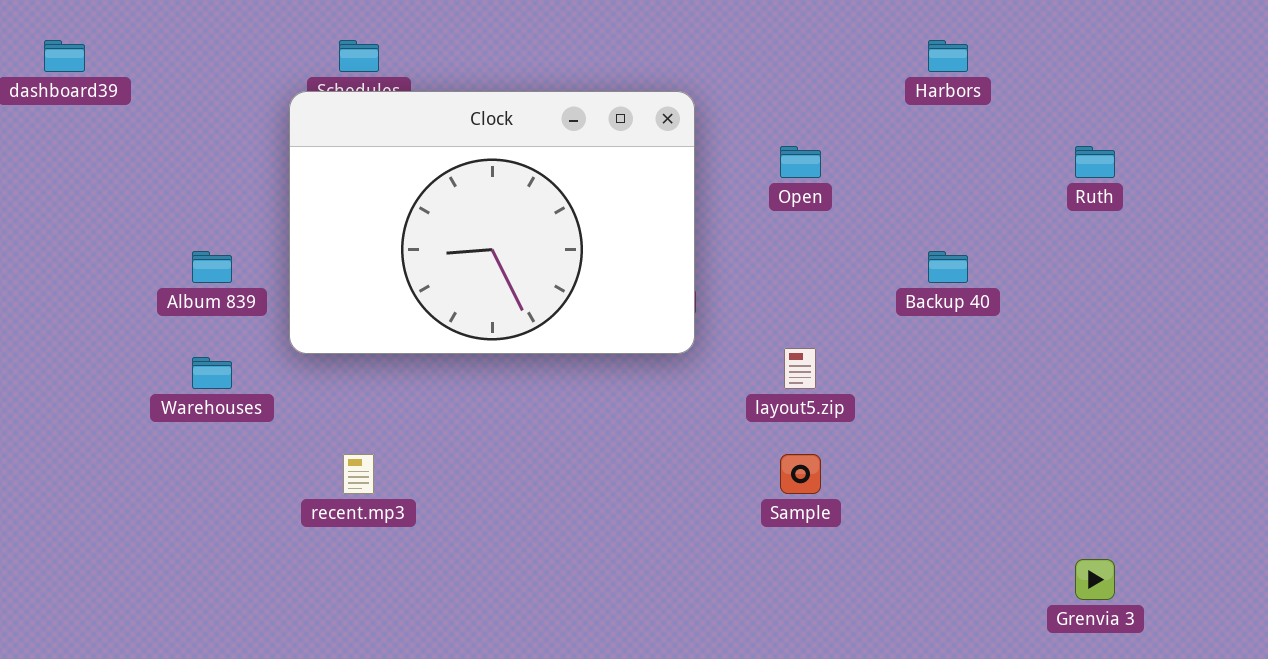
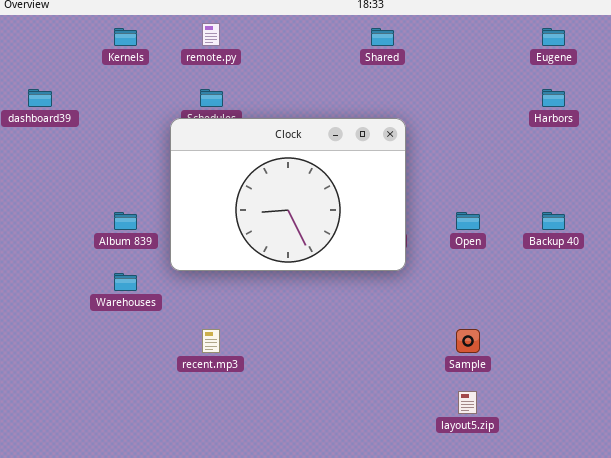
Open: [780,146,821,178] -> [456,212,480,230], moved
layout5.zip: [784,348,816,389] -> [458,391,477,414], moved

